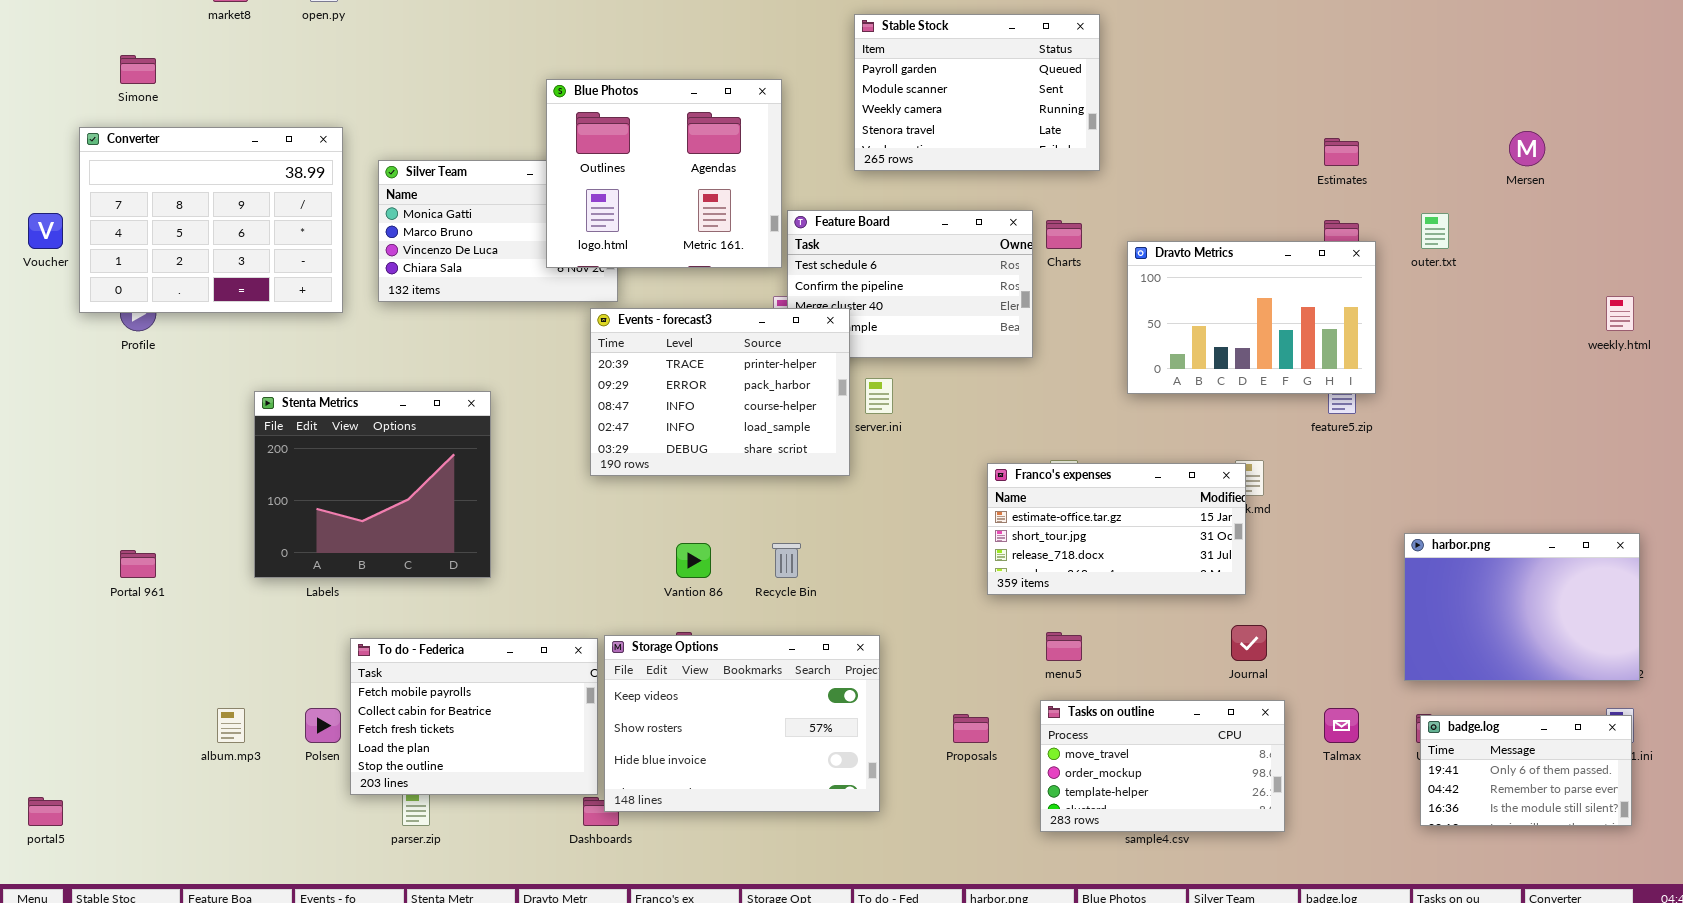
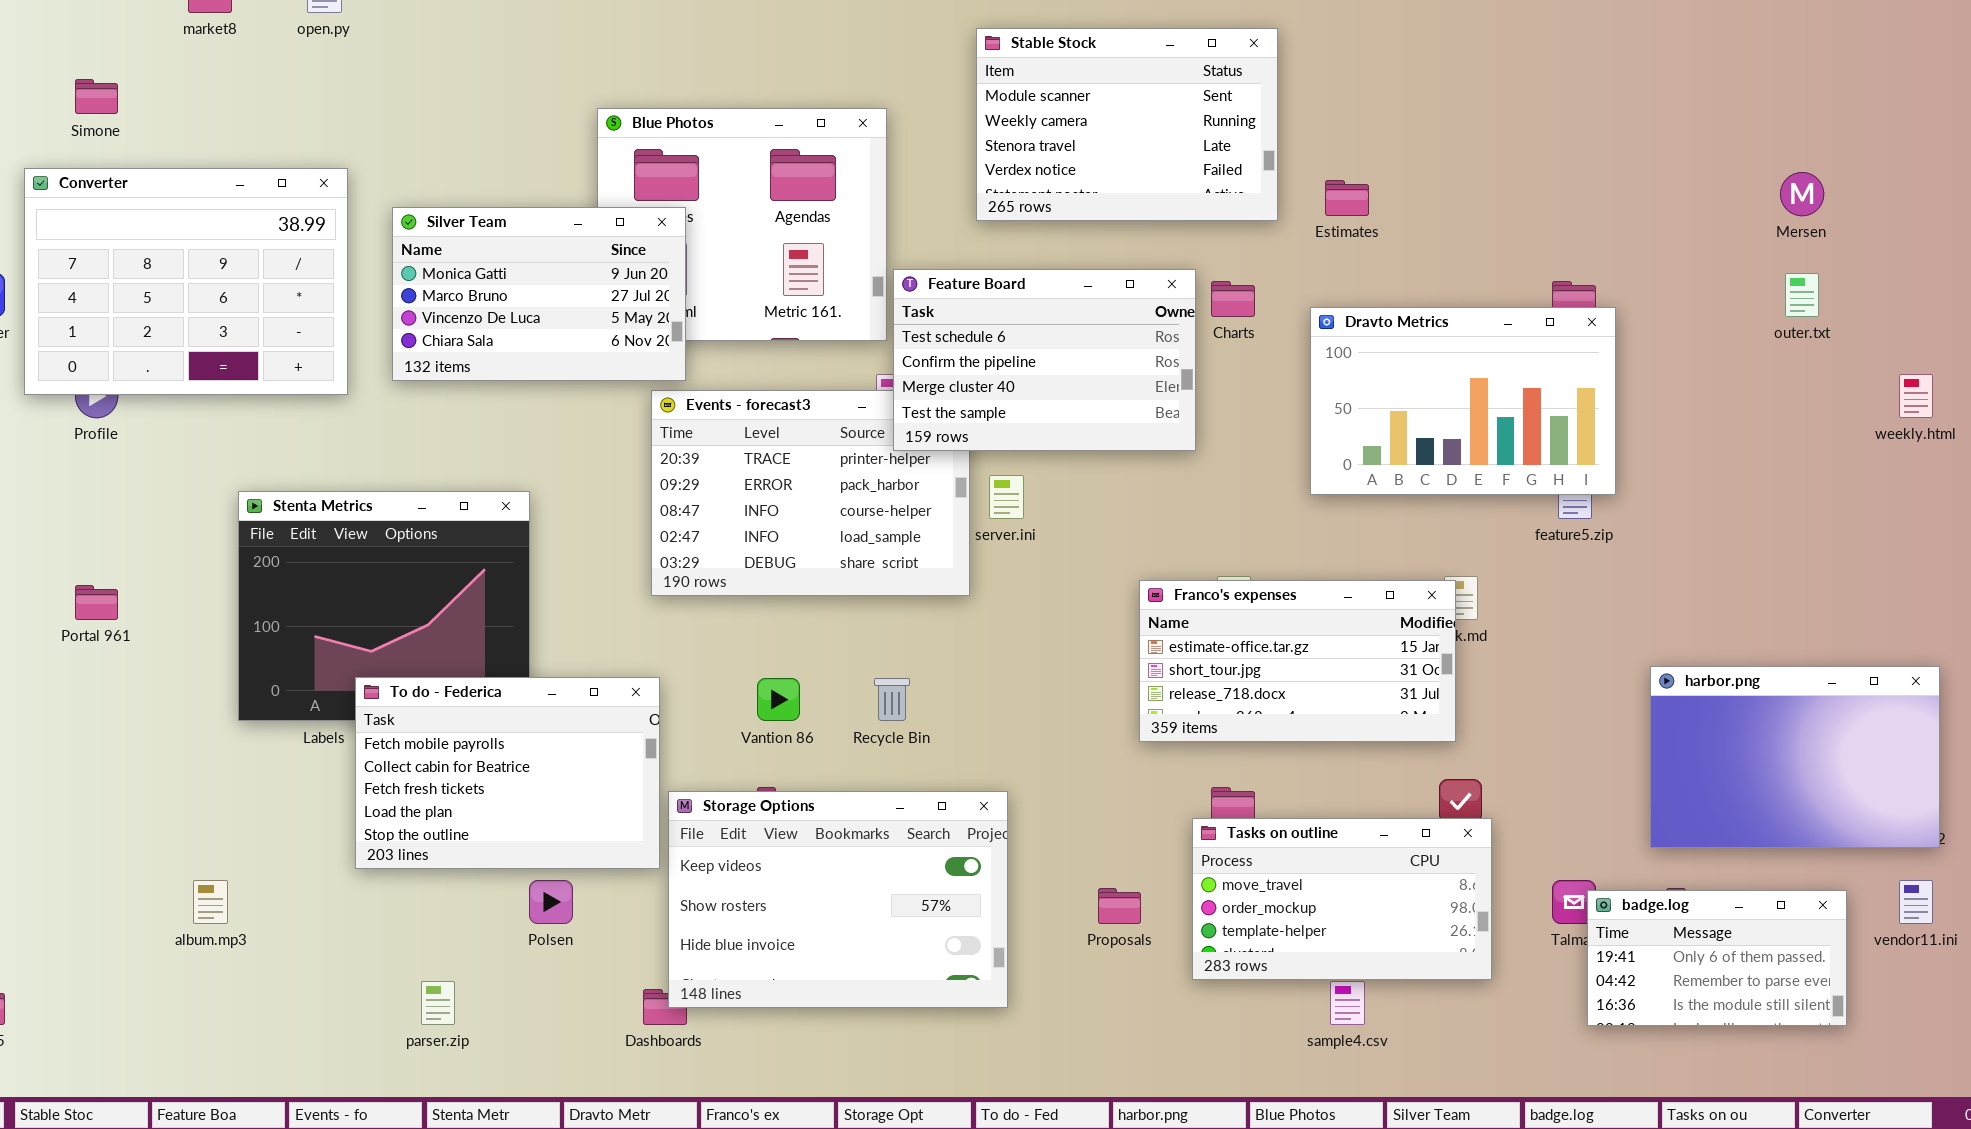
Stable Stock: [854,14,1100,171] -> [976,28,1278,221], scrolled down 1 row
Estimates: [1324,138,1359,166] -> [1325,180,1369,216], moved
Silver Team: [378,160,618,302] -> [392,207,686,381], raised
Feature Board: [787,210,1033,358] -> [893,269,1196,451], raised
outer.txt: [1421,213,1449,249] -> [1785,273,1819,317], moved
Portal 961: [120,550,156,578] -> [75,585,118,620], moved
To do - Federica: [350,638,598,795] -> [355,677,660,869], moved
Tasks on outline: [1040,700,1285,832] -> [1192,818,1492,980], moved
Polsen: [305,708,341,743] -> [529,880,573,924], moved
badge.log: [1420,715,1632,826] -> [1587,890,1847,1026], moved

